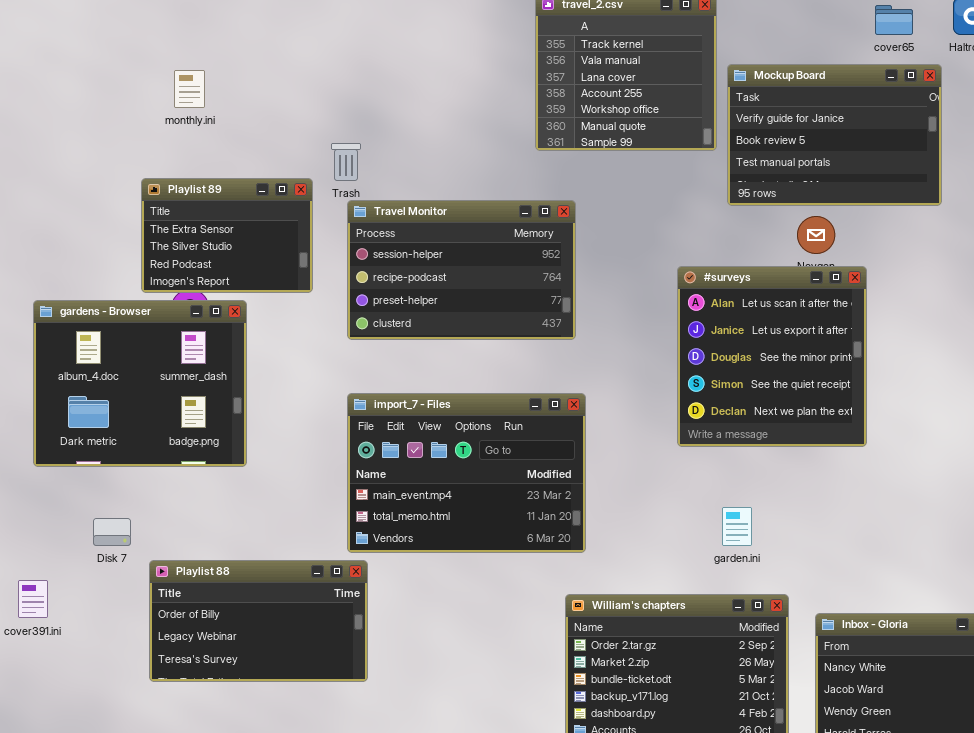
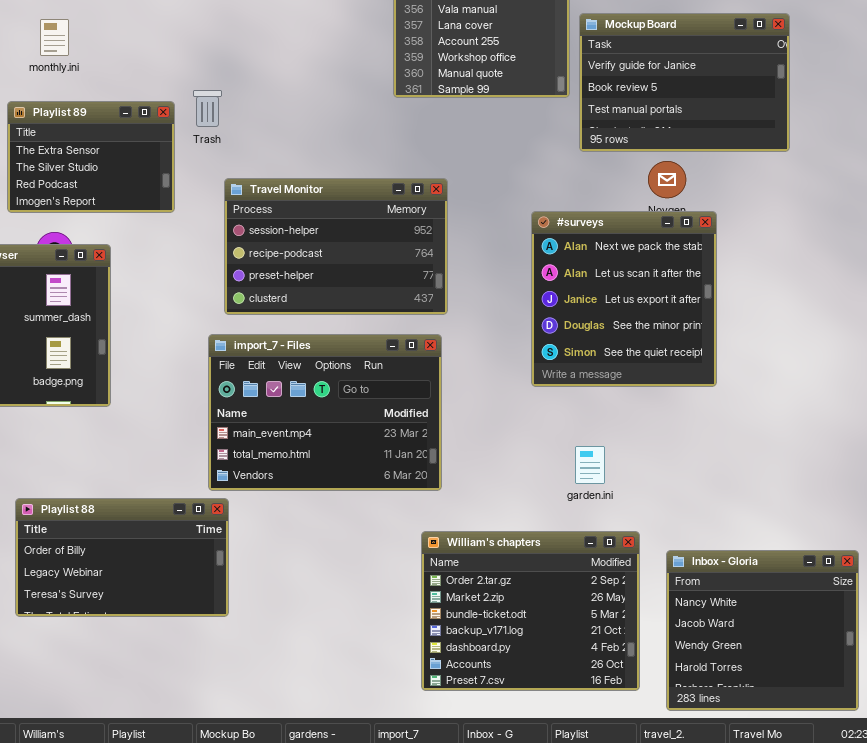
Playlist 89: [141,178,313,293] -> [7,101,175,213], moved
Travel Monitor: [347,200,576,340] -> [224,178,448,315], moved
#surveys: [677,266,867,447] -> [531,211,717,387], scrolled up 1 row

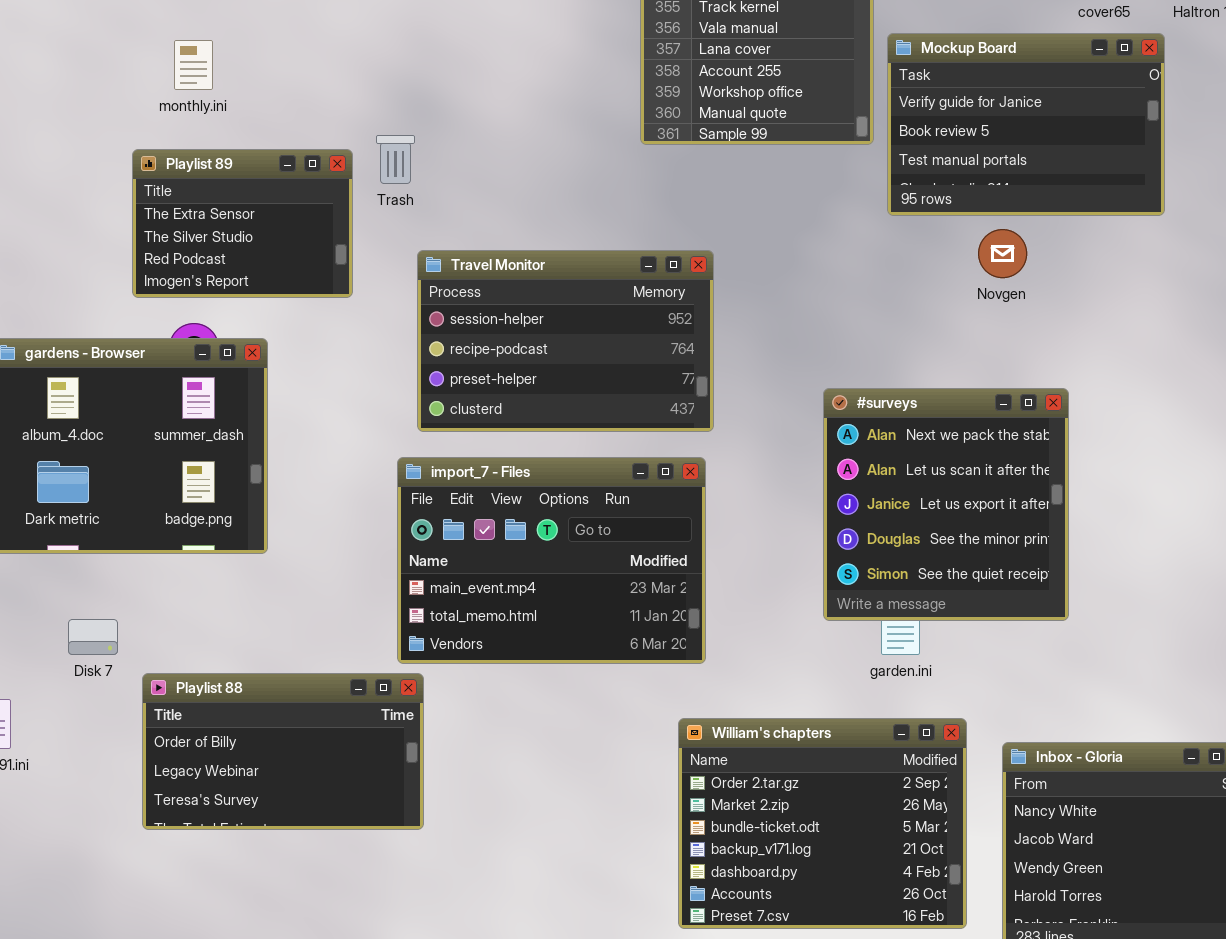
#surveys: [531,211,717,387] -> [823,388,1069,621], moved

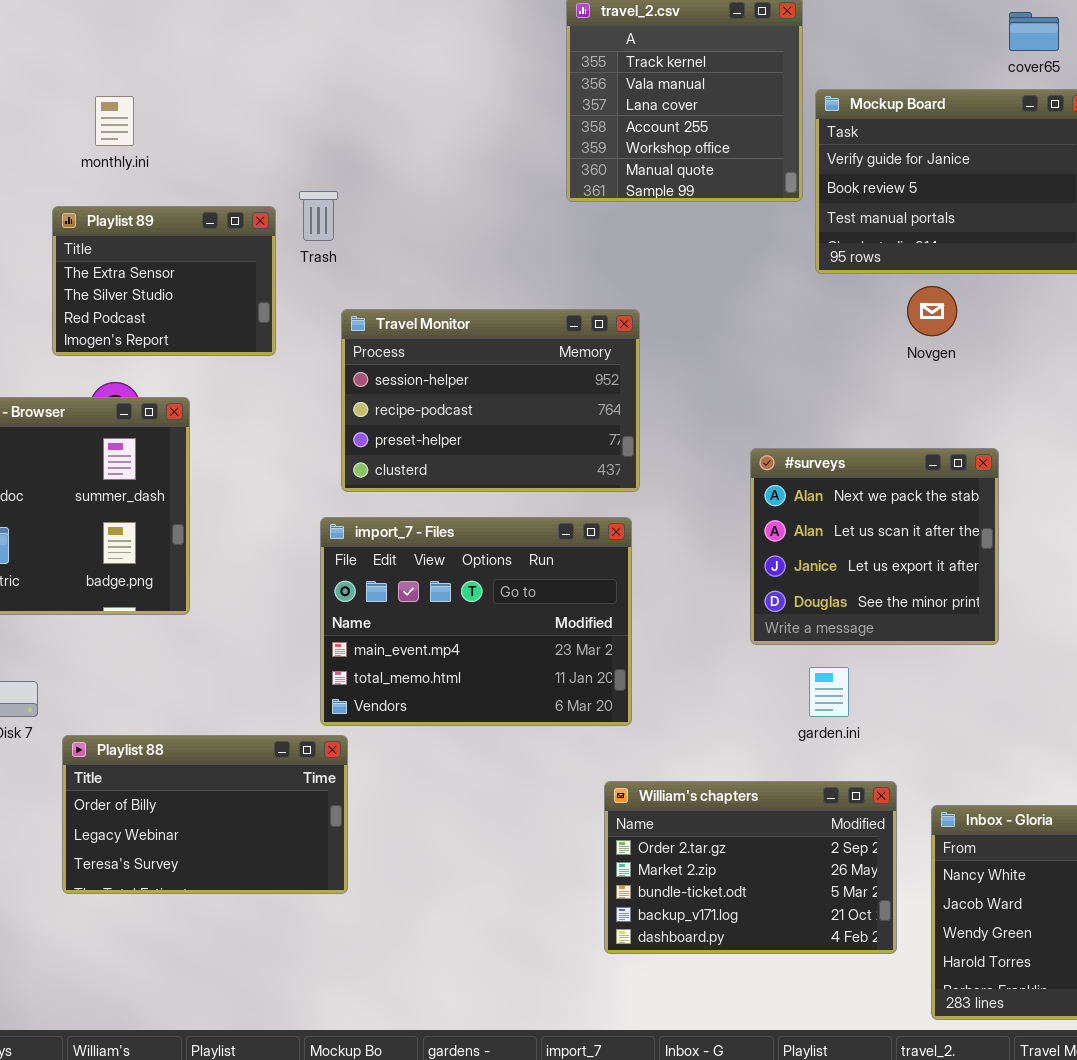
#surveys: [823,388,1069,621] -> [750,448,999,645], resized
William's chapters: [678,718,967,929] -> [604,781,897,954], resized

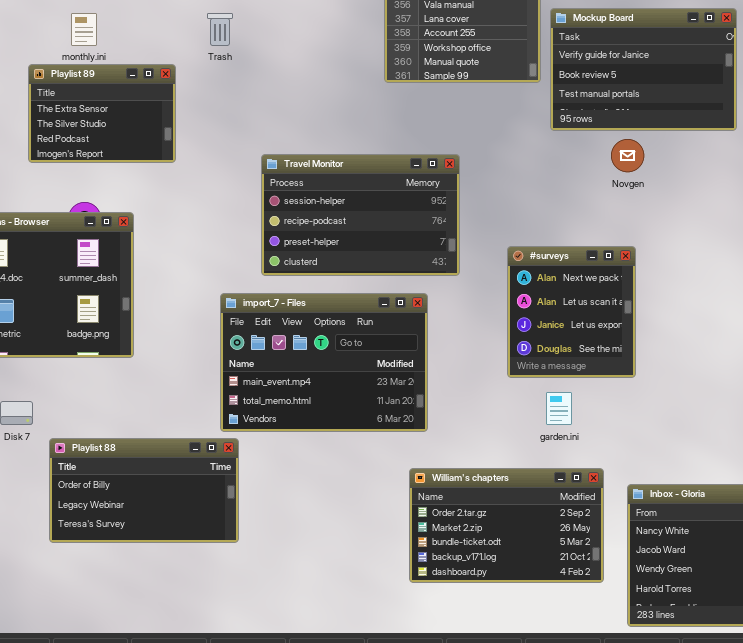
Trash: [299,191,338,241] -> [207,13,233,46], moved
Playlist 89: [52,206,276,356] -> [28,64,176,163], moved
Travel Monitor: [341,309,640,492] -> [261,154,460,276], moved
#surveys: [750,448,999,645] -> [507,246,636,378], resized

